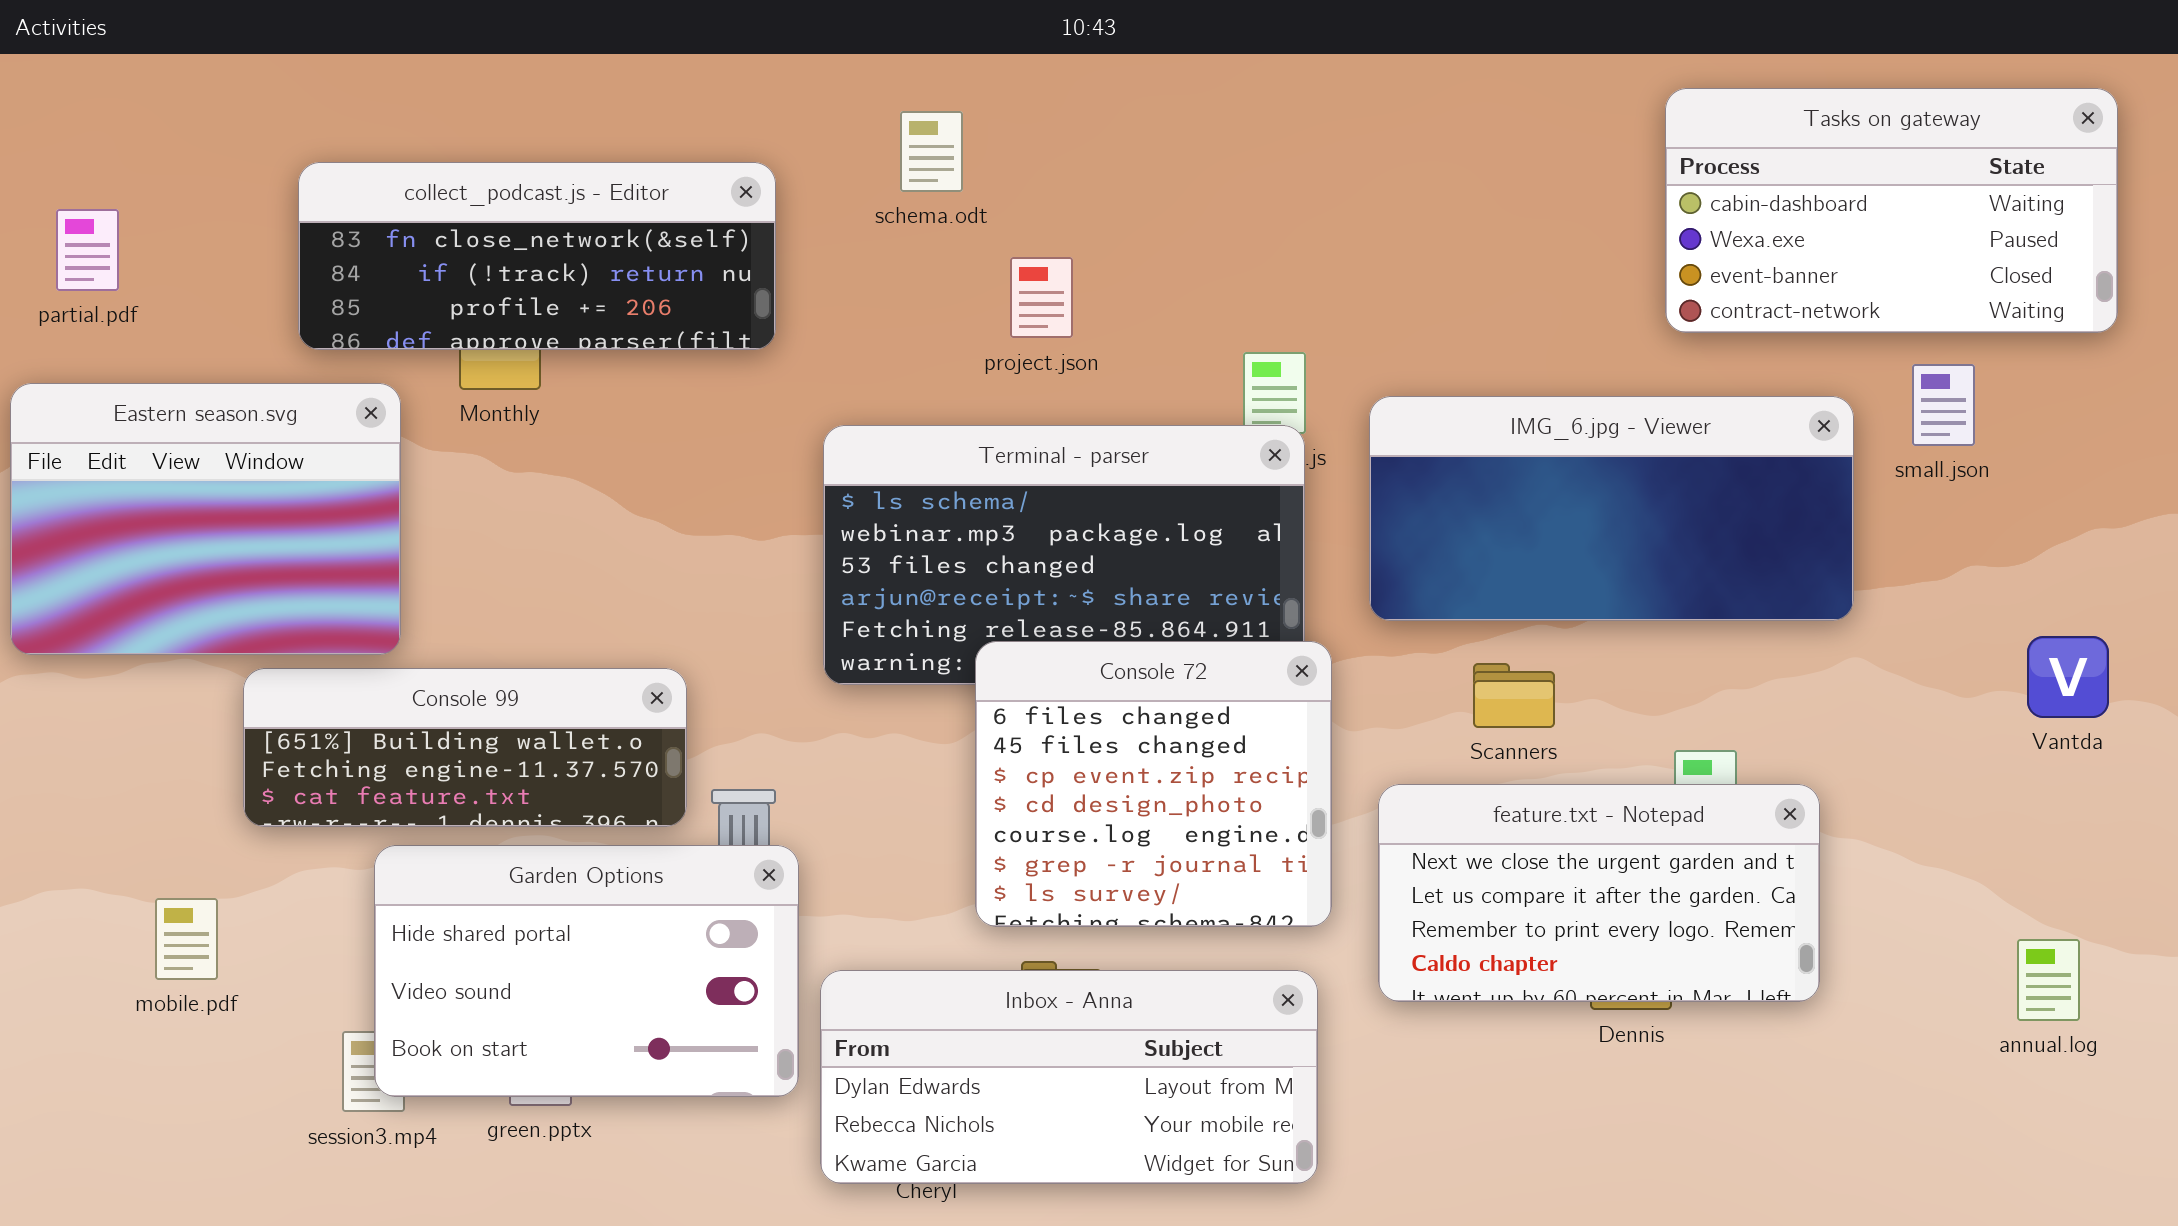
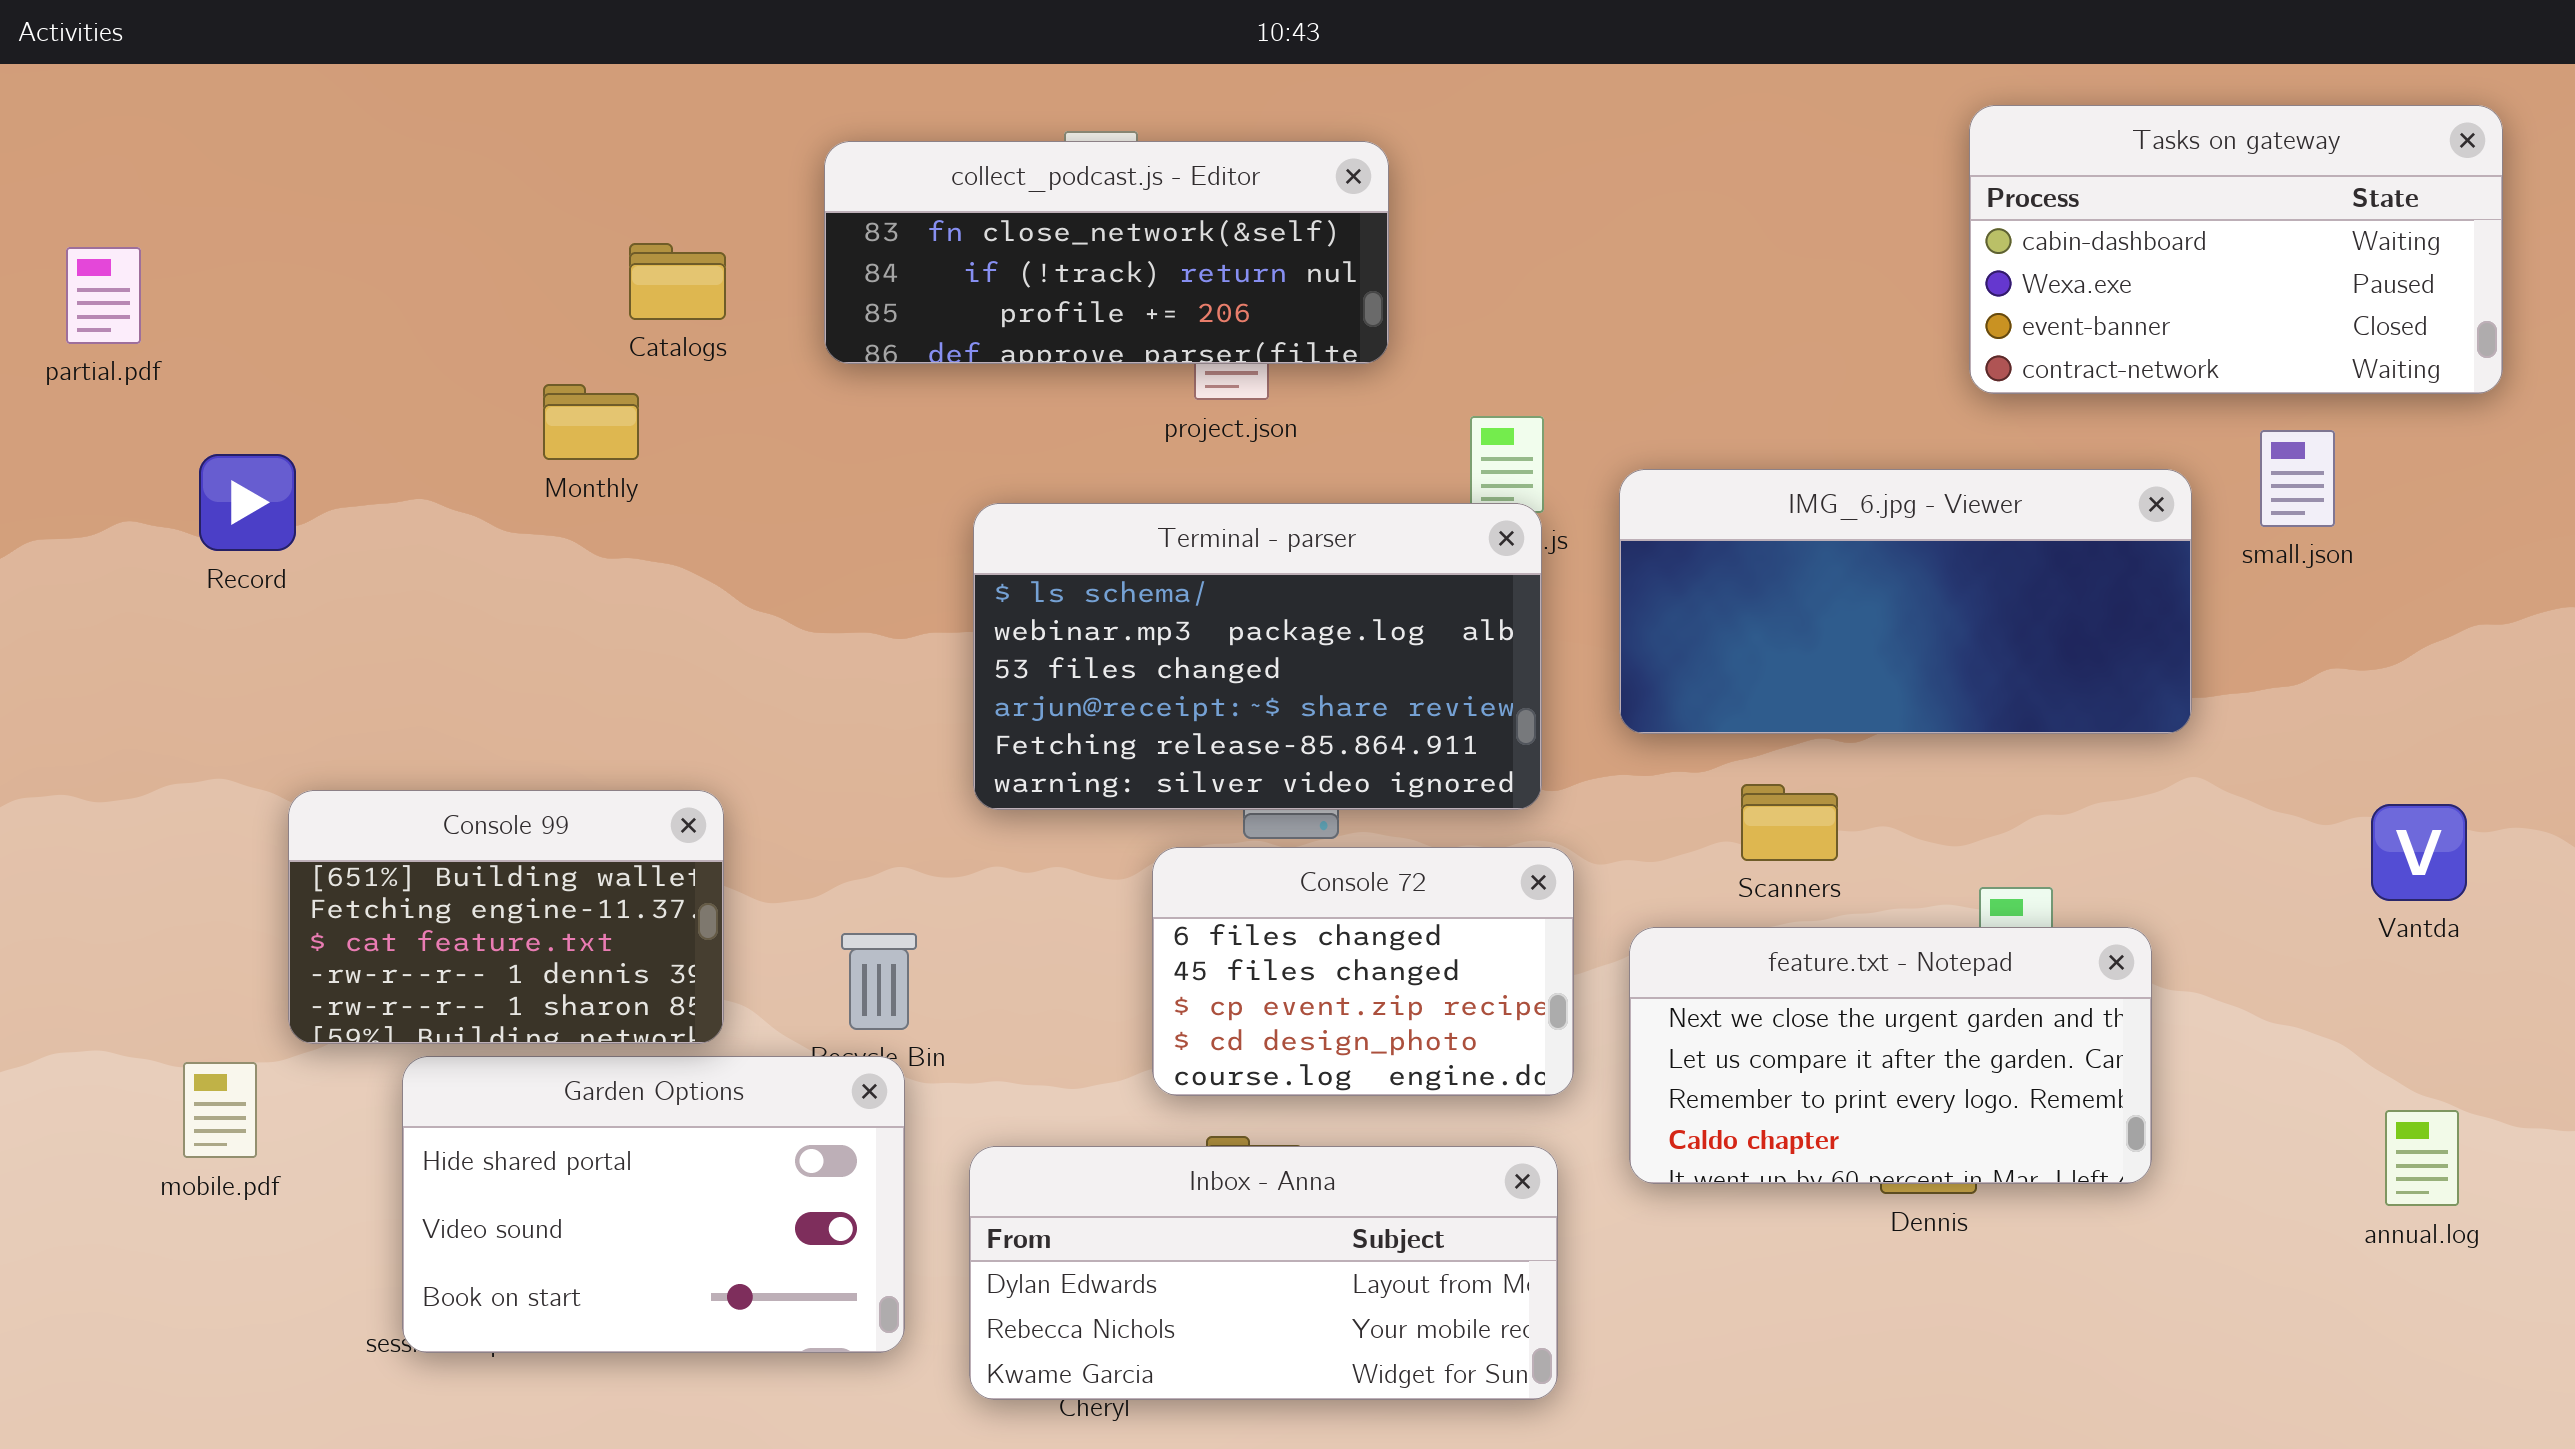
collect_podcast.js - Editor: [298,162,776,350] -> [824,141,1389,364], moved
Eastern season.svg: [10,383,401,655] -> none, closed
Vantda: [2027,636,2109,718] -> [2371,804,2467,901], moved
Console 72: [975,641,1332,927] -> [1152,847,1574,1096], resized
Console 99: [243,668,687,827] -> [288,790,724,1044], resized
Garden Options: [374,845,799,1097] -> [402,1056,905,1353], moved

